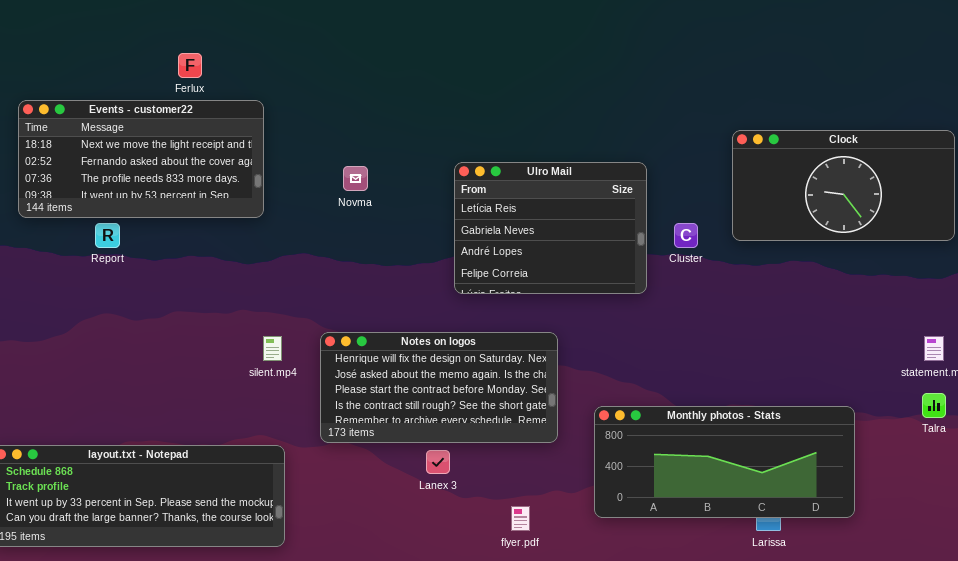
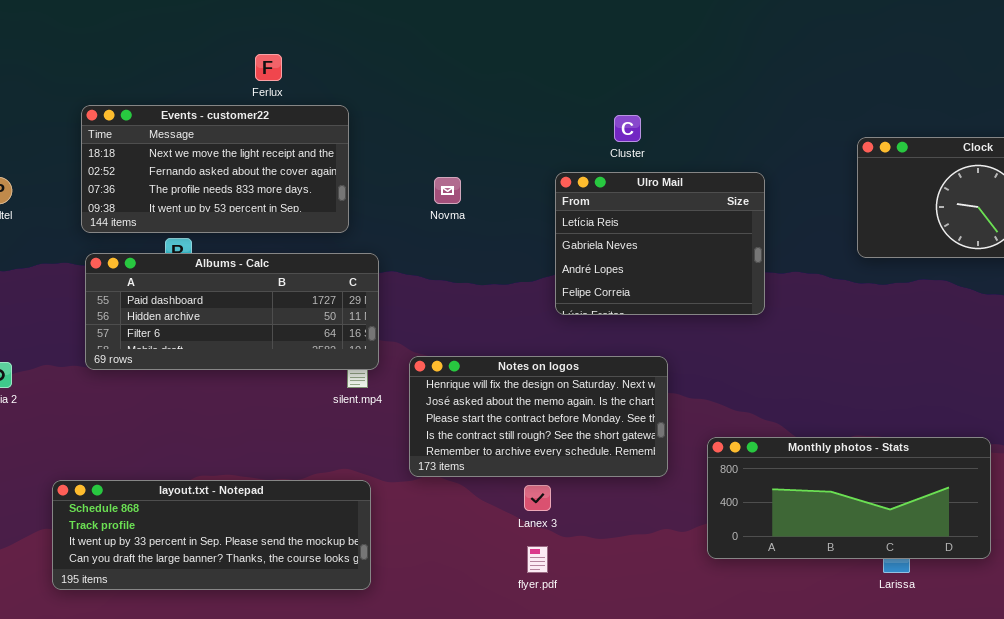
Cluster: [674,223,698,248] -> [614,115,641,142], moved
Albums - Calc: none -> [85,253,379,370], opened
flyer.pdf: [511,506,530,531] -> [527,546,548,573], moved

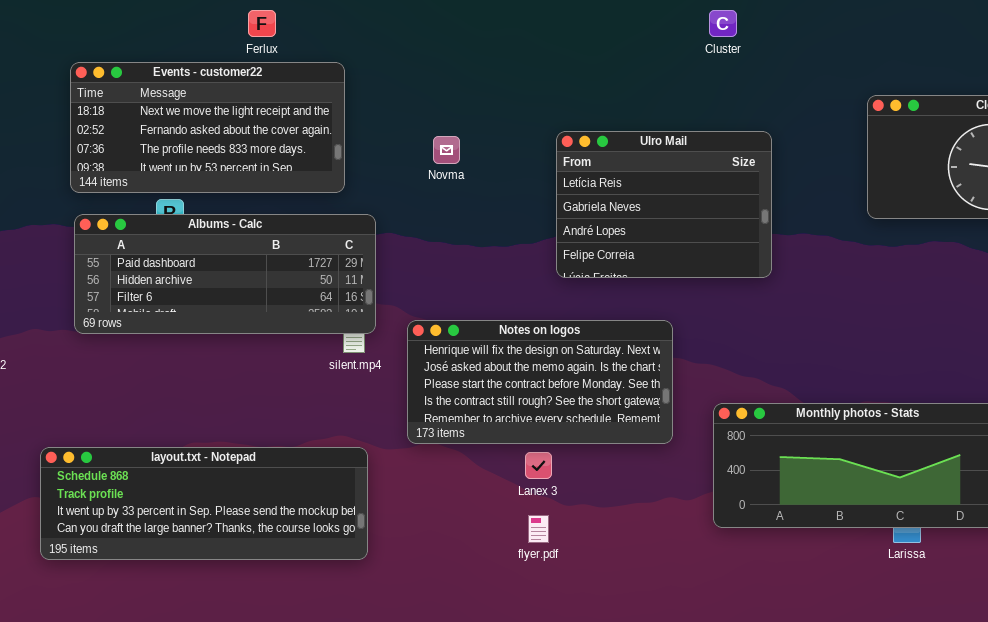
Cluster: [614,115,641,142] -> [709,10,737,37], moved

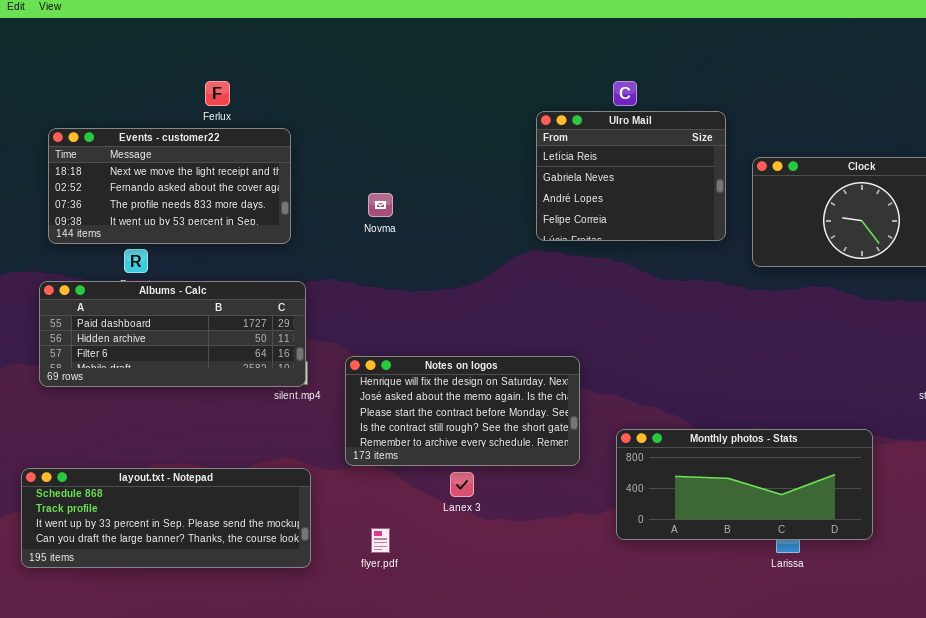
Ulro Mail: [556,131,772,278] -> [536,111,726,241], moved
Albums - Calc: [74,214,376,334] -> [39,281,306,387], moved
flyer.pdf: [528,515,549,543] -> [371,528,390,553], moved

